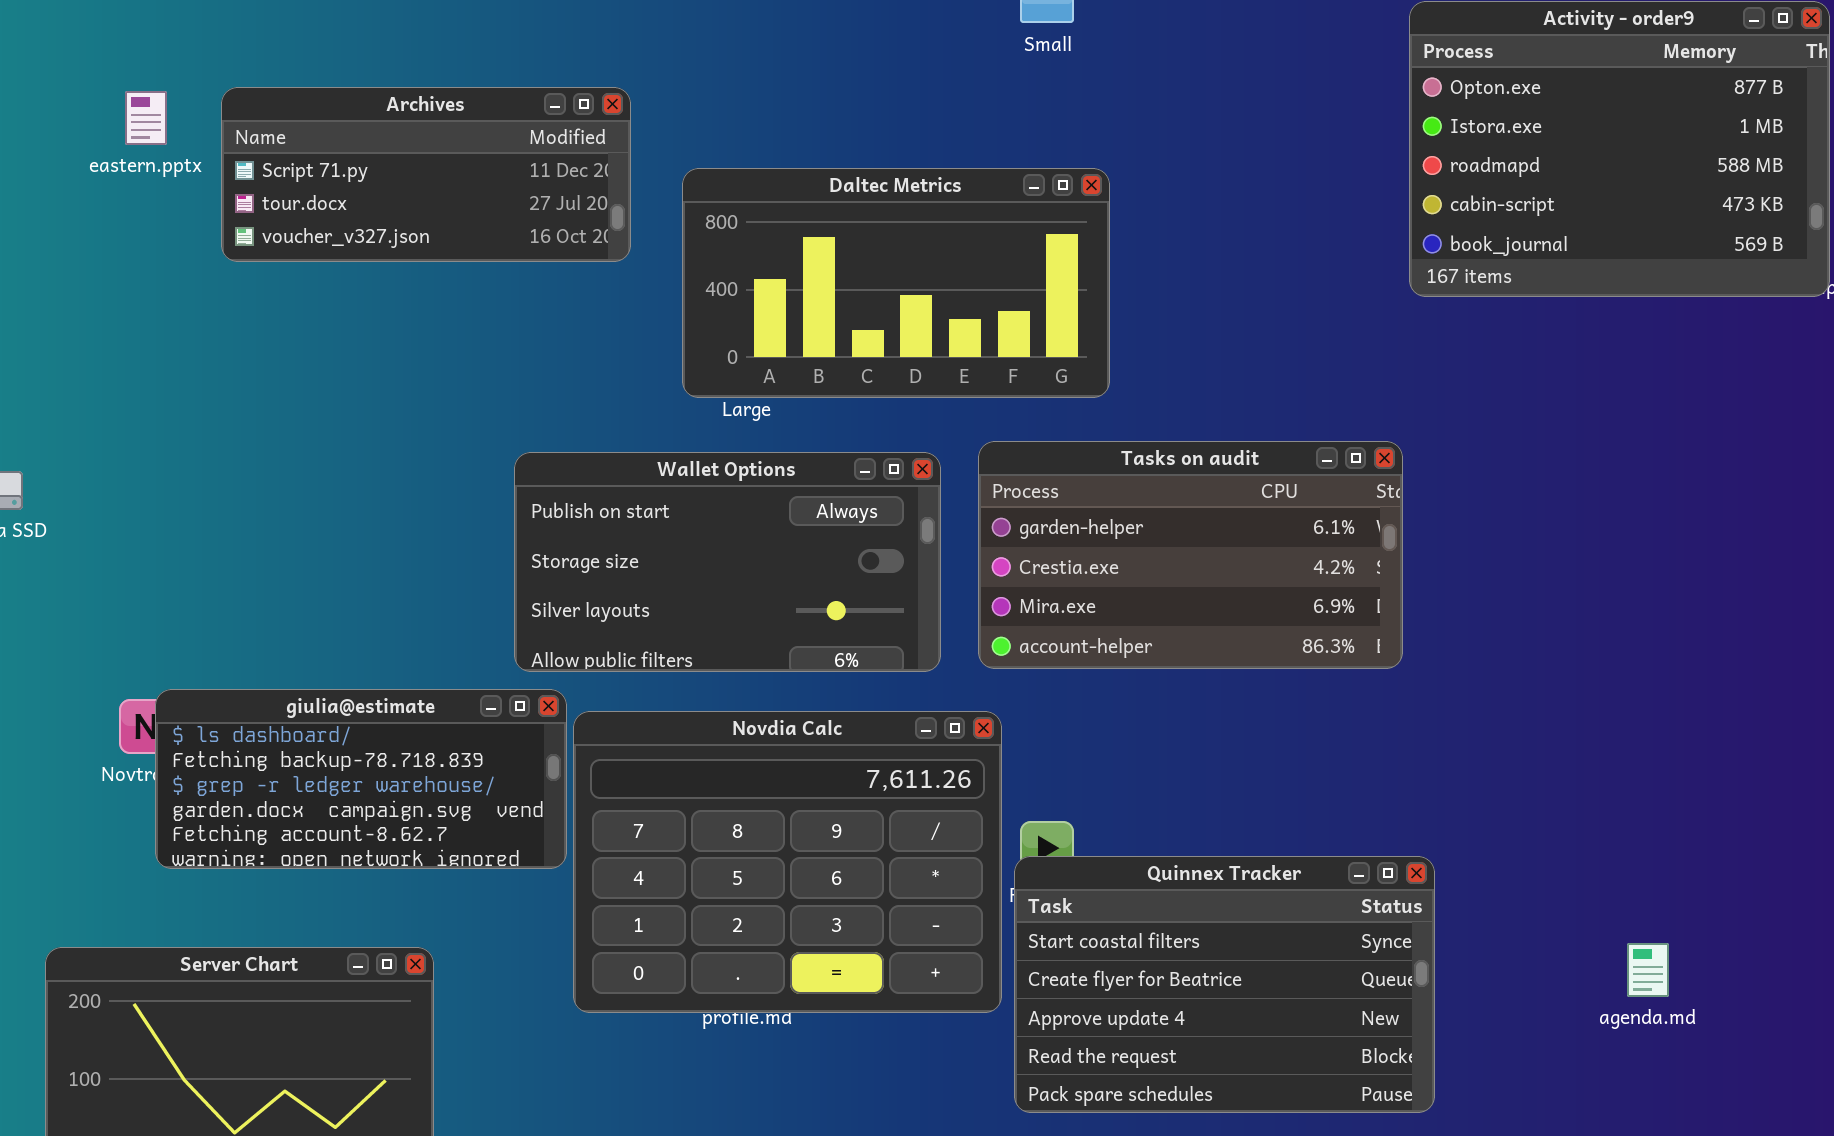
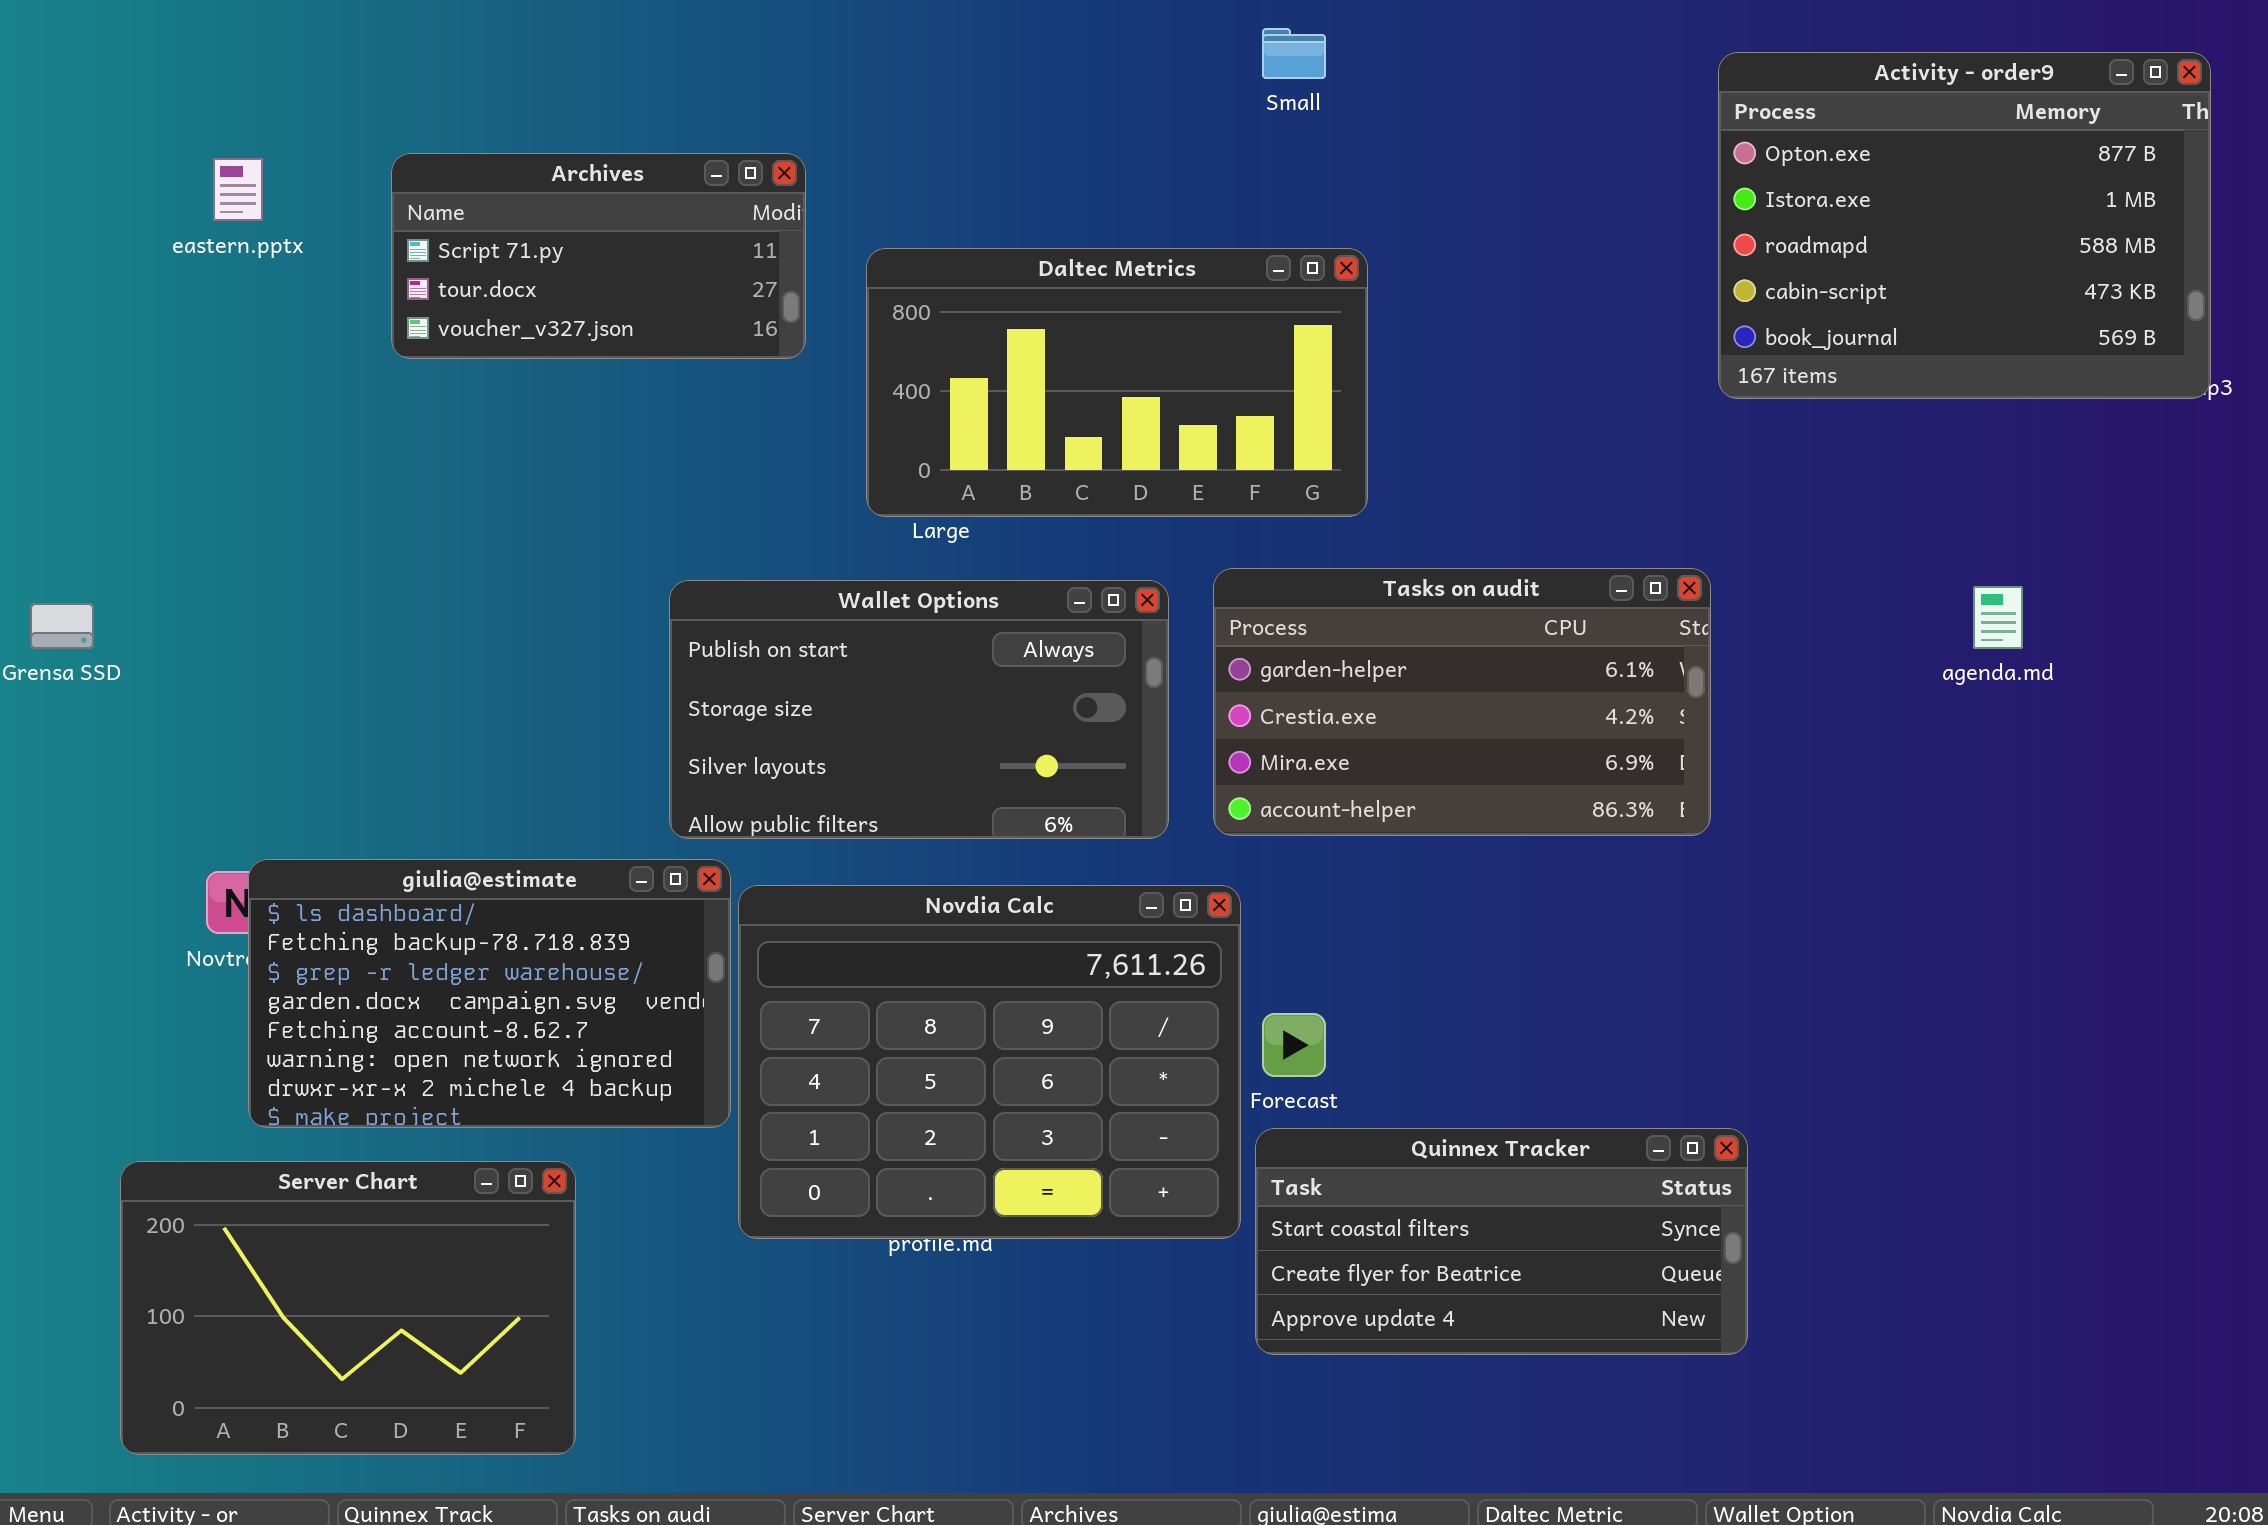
Archives: [221,87,631,262] -> [391,153,806,359], resized
giulia@estimate: [155,689,567,869] -> [248,859,731,1128], resized
Quinnex Tracker: [1014,856,1435,1113] -> [1255,1128,1748,1355], resized
agenda.md: [1627,943,1669,997] -> [1973,586,2023,649], moved

